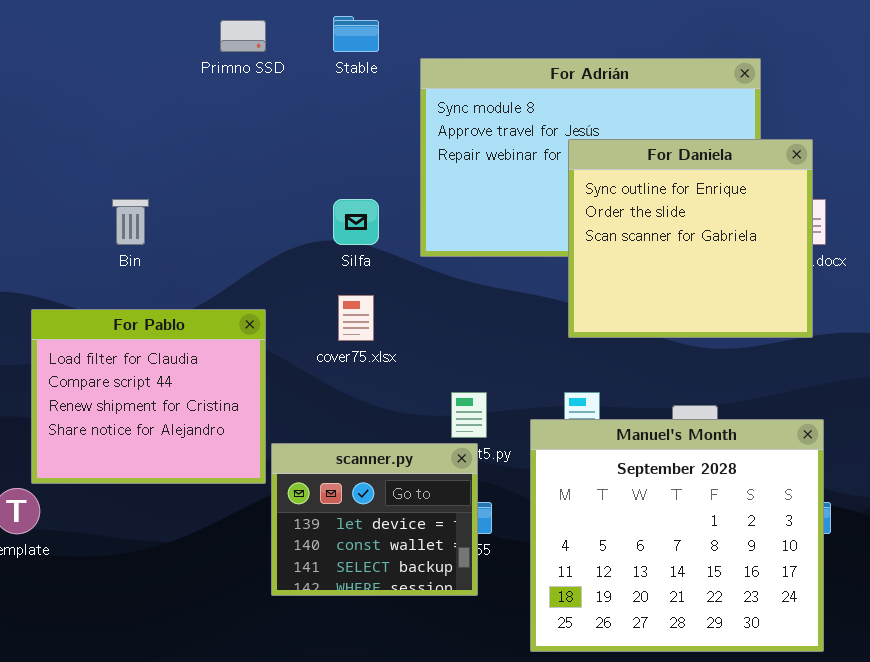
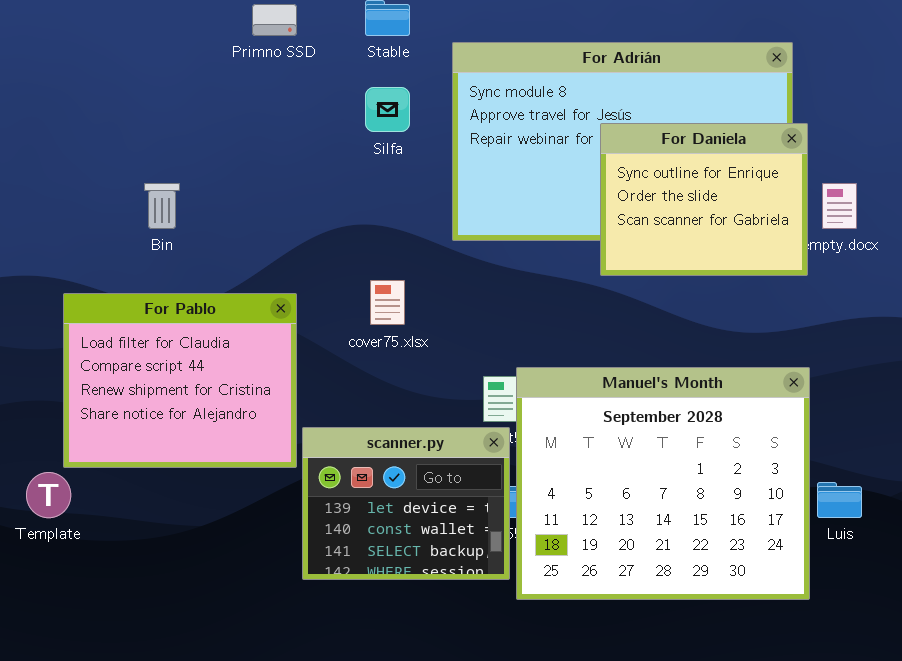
For Daniela: [568,139,813,338] -> [600,123,808,276], resized
Silfa: [333,199,379,245] -> [365,87,410,132], moved
Manuel's Month: [530,419,824,652] -> [516,367,810,600], moved

